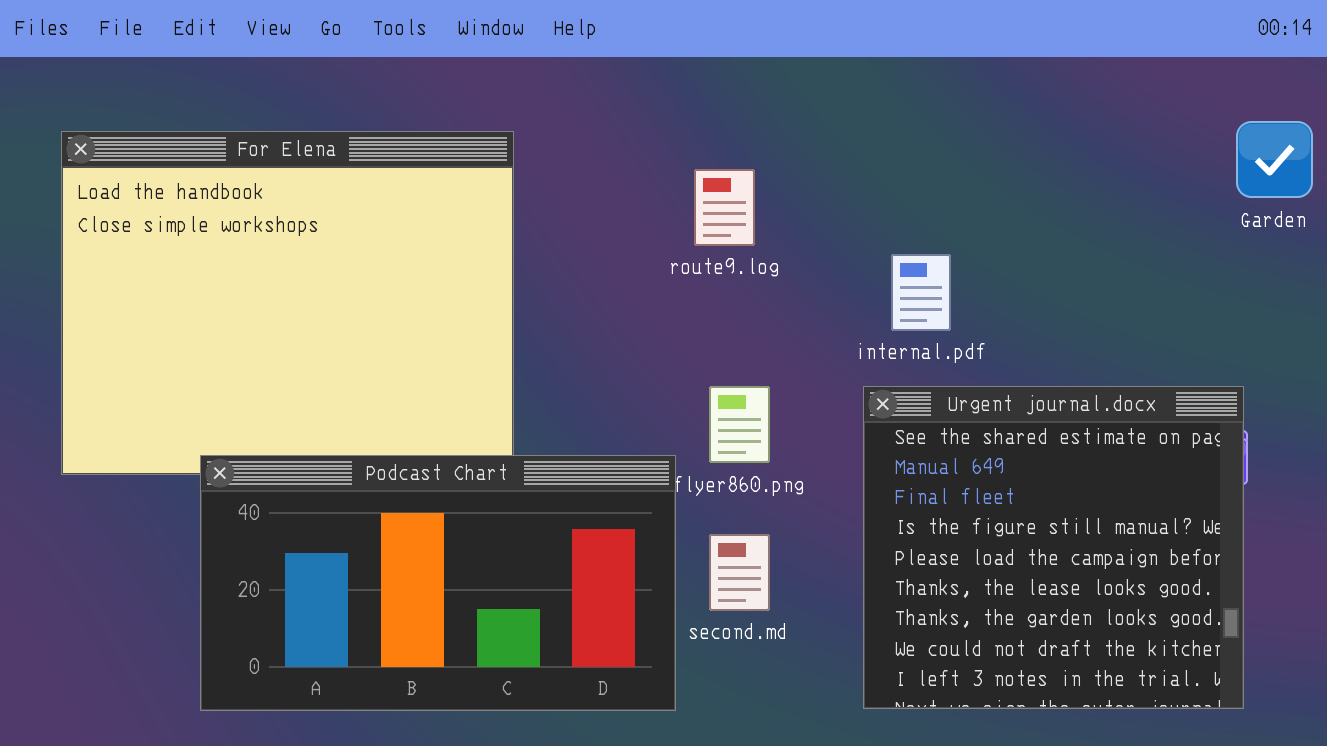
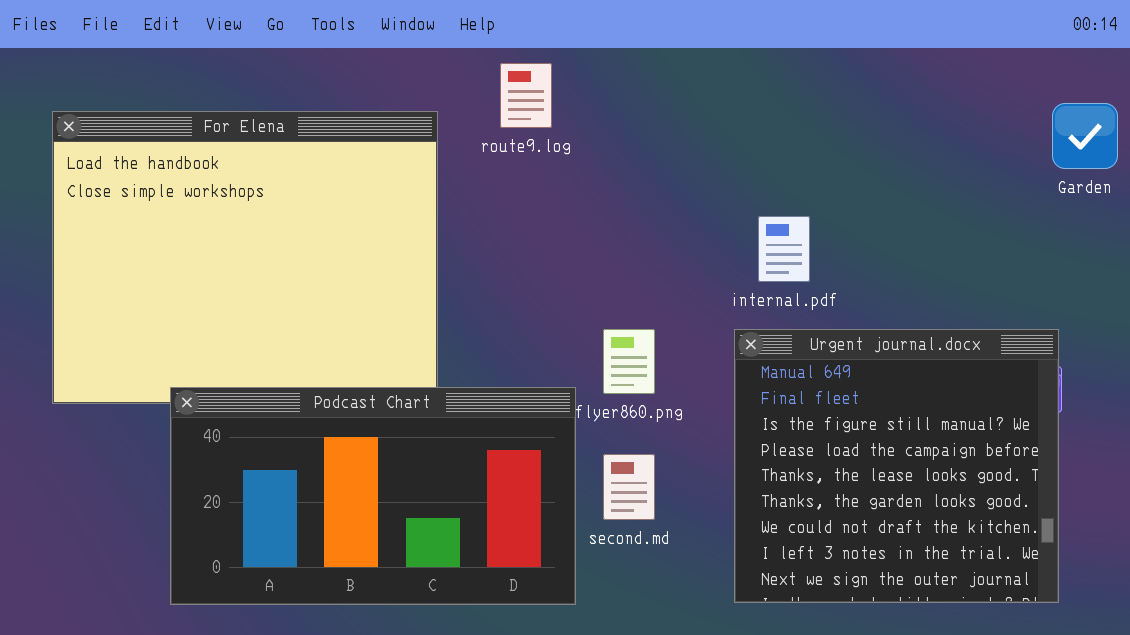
route9.log: [694,169,755,246] -> [500,63,552,128], moved
Urgent journal.docx: [863,386,1244,709] -> [734,329,1059,603], scrolled down 1 row

